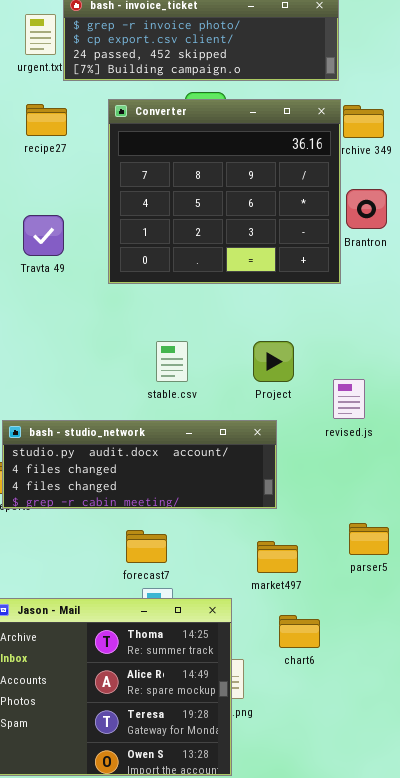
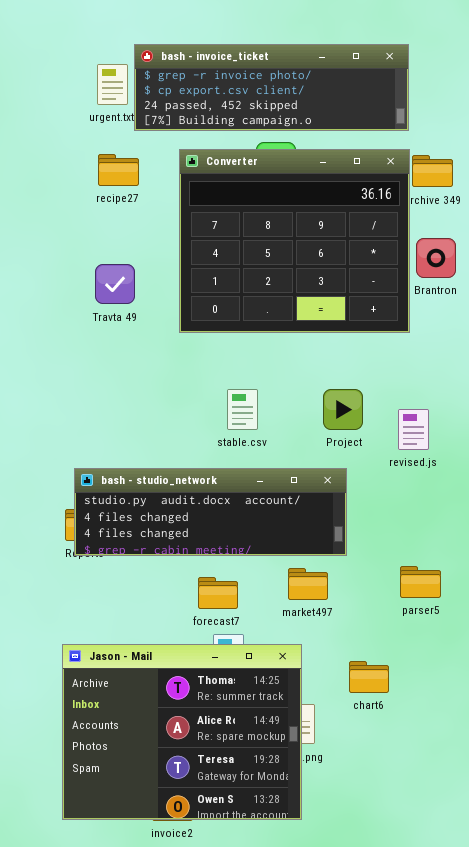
revised.js: [333,379,365,419] -> [398,409,429,450], moved
parser5: [349,523,389,555] -> [400,566,441,598], moved
market497: [257,541,298,573] -> [288,568,328,600], moved

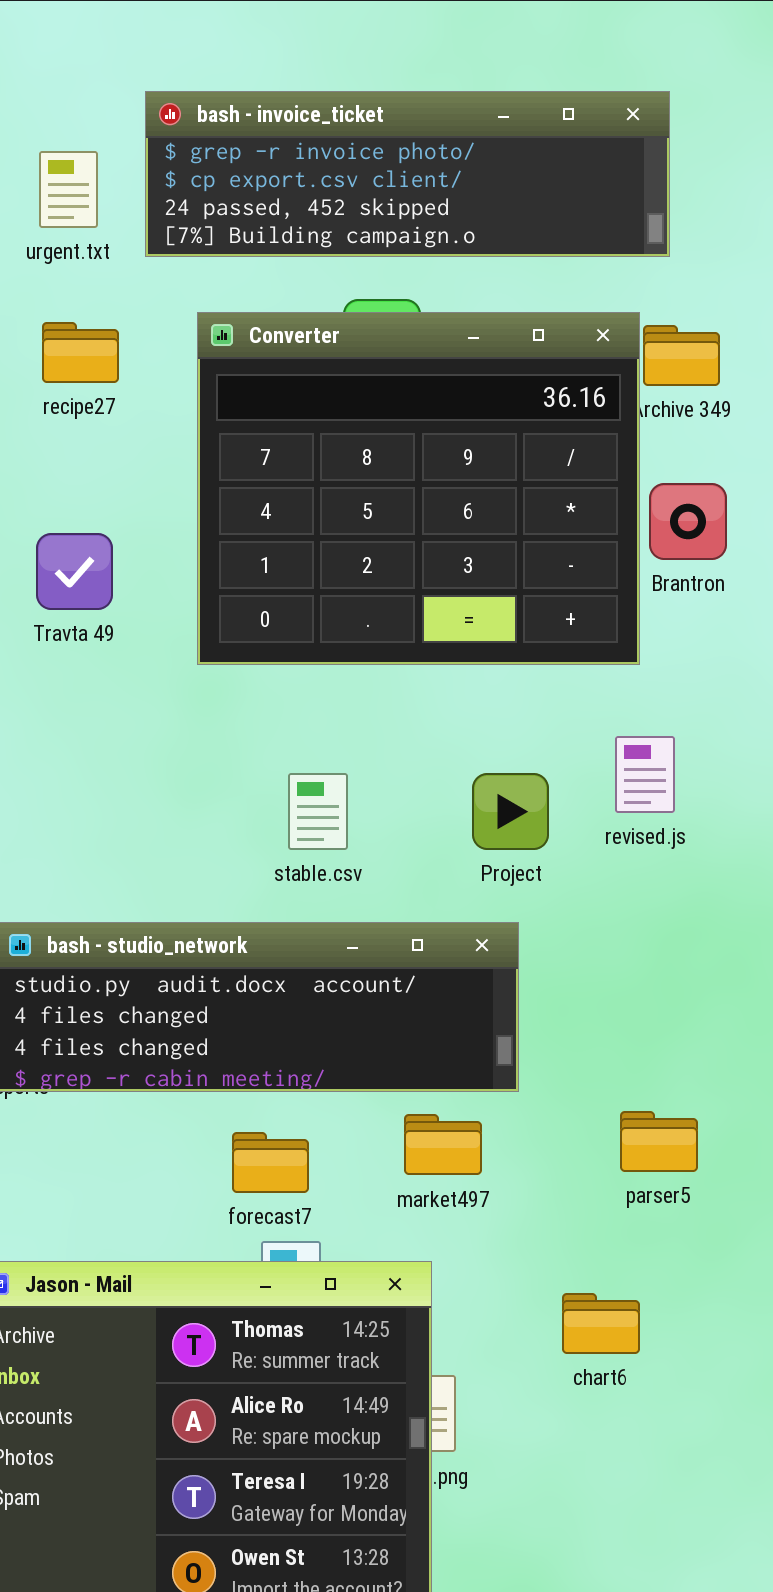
bash - invoice_ticket: [134,44,409,131] -> [145,91,670,257], moved
revised.js: [398,409,429,450] -> [615,736,675,813], moved
chart6: [349,661,389,693] -> [562,1293,640,1354], moved

